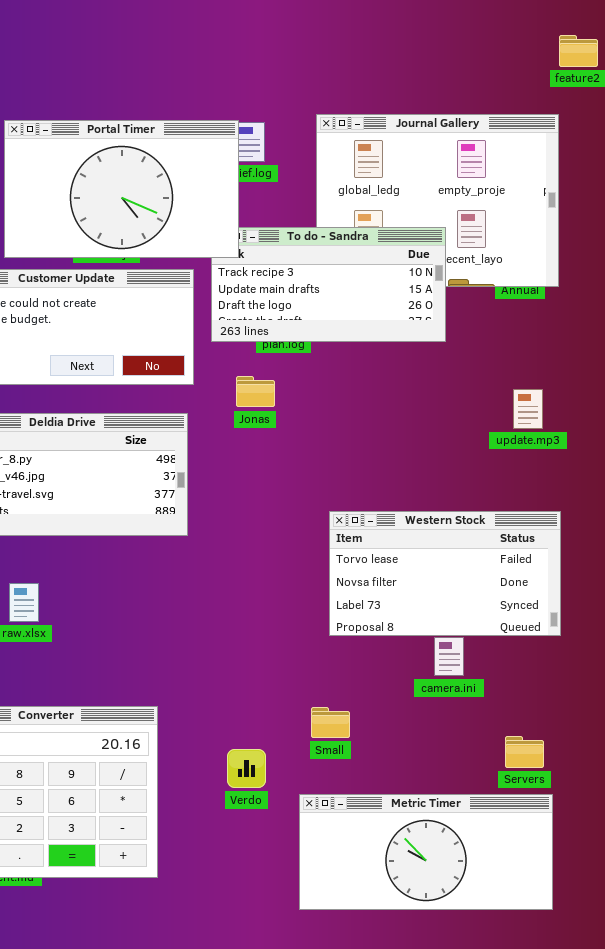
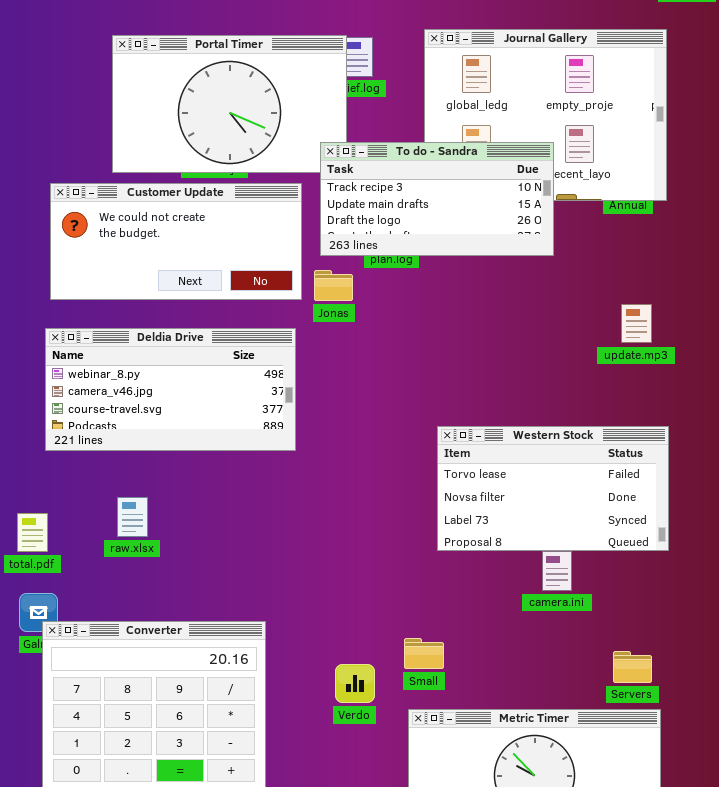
To do - Sandra: [211,227,446,342] -> [320,142,554,256], raised
Jonas: [236,376,275,407] -> [314,270,353,301], moved
Small: [311,707,350,738] -> [404,638,444,669], moved

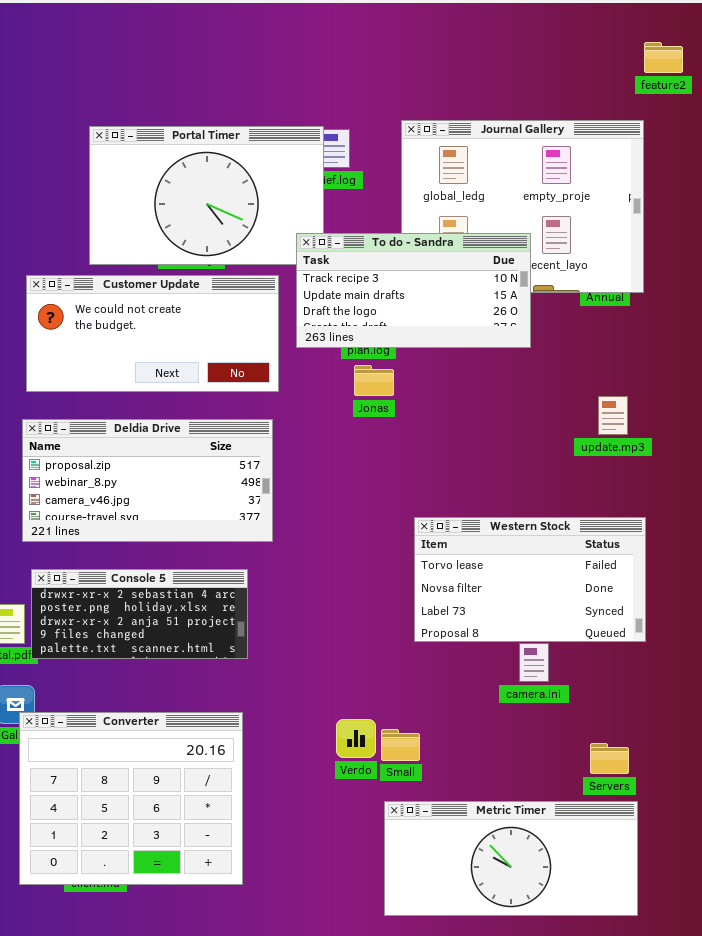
Jonas: [314,270,353,301] -> [354,365,394,396], moved
Deldia Drive: [45,328,296,451] -> [22,419,273,542], scrolled up 1 row
Console 5: none -> [31,569,248,659], opened
Verdo: [335,664,375,703] -> [336,719,376,758], moved

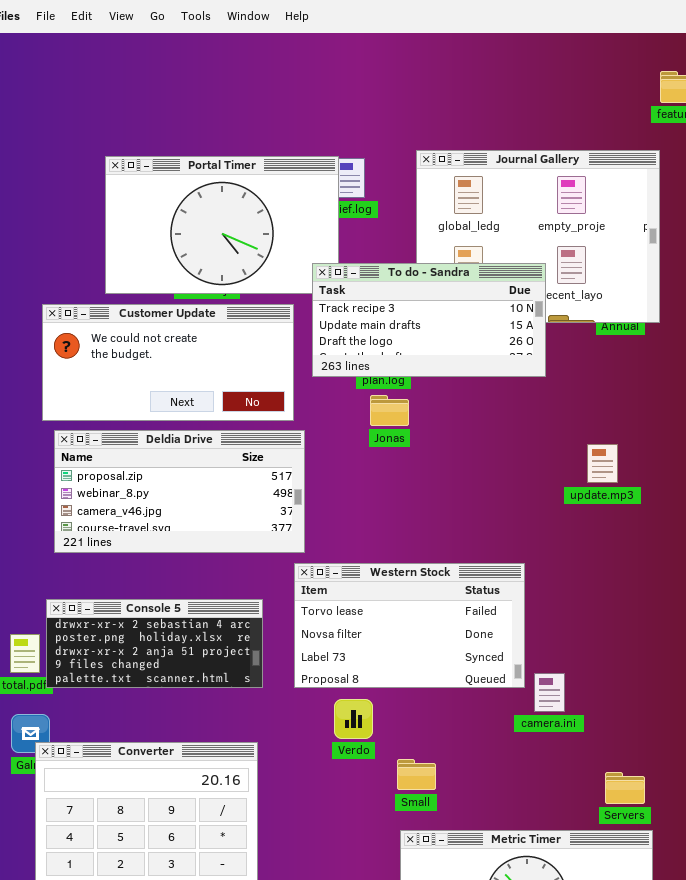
update.mp3: [598,396,628,435] -> [587,444,618,483], moved
Deldia Drive: [22,419,273,542] -> [54,430,305,553], moved
Western Stock: [414,517,646,642] -> [294,563,525,688], moved
Verdo: [336,719,376,758] -> [334,699,373,739], moved

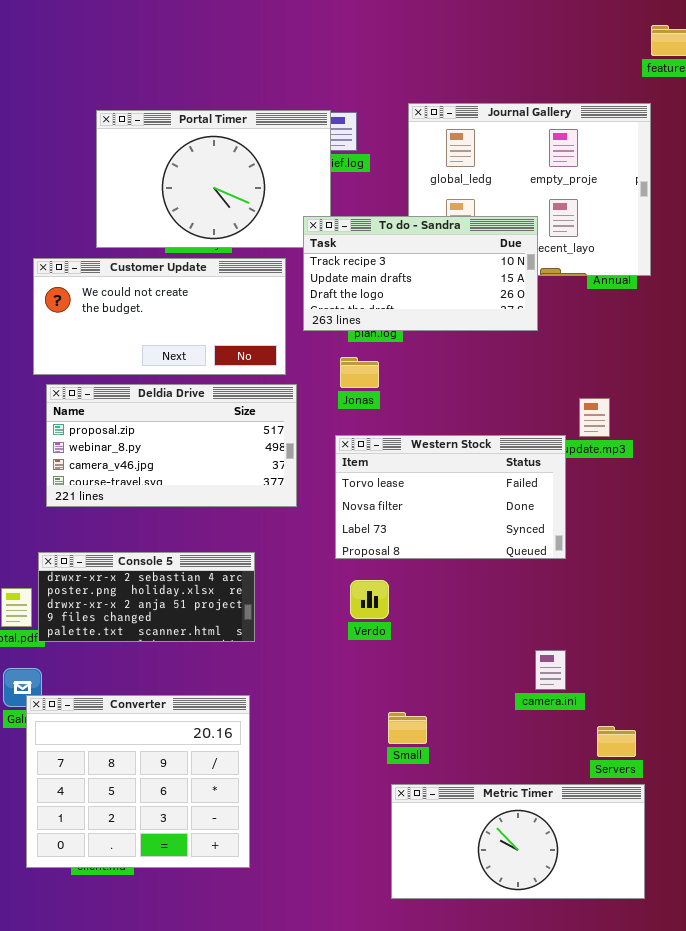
Jonas: [370,395,409,426] -> [340,357,379,388], moved
Western Stock: [294,563,525,688] -> [335,435,566,559], moved
camera.ini: [534,673,565,712] -> [535,650,566,690], moved
Verdo: [334,699,373,739] -> [350,580,389,619], moved

